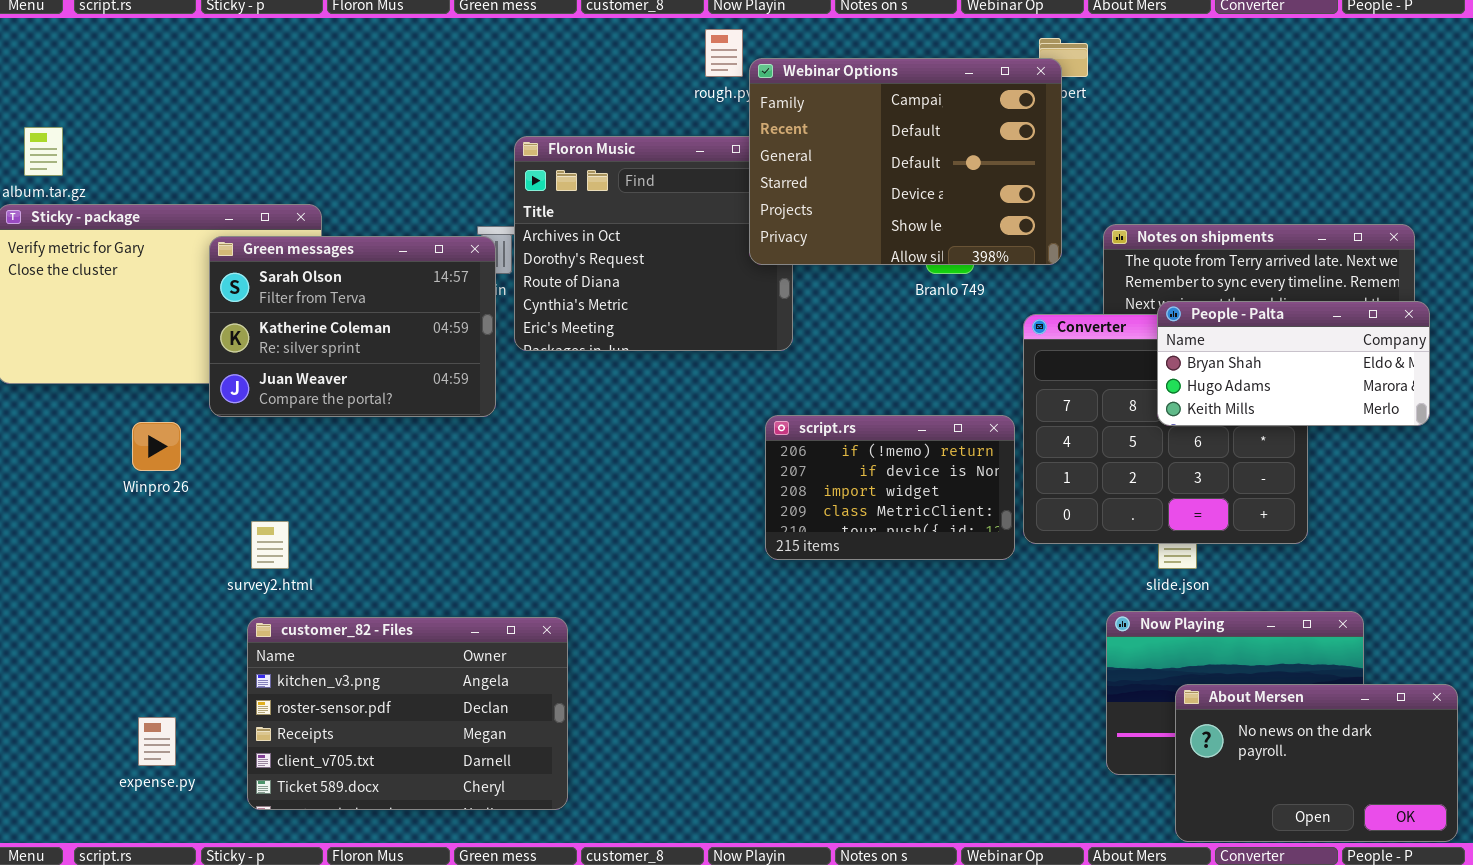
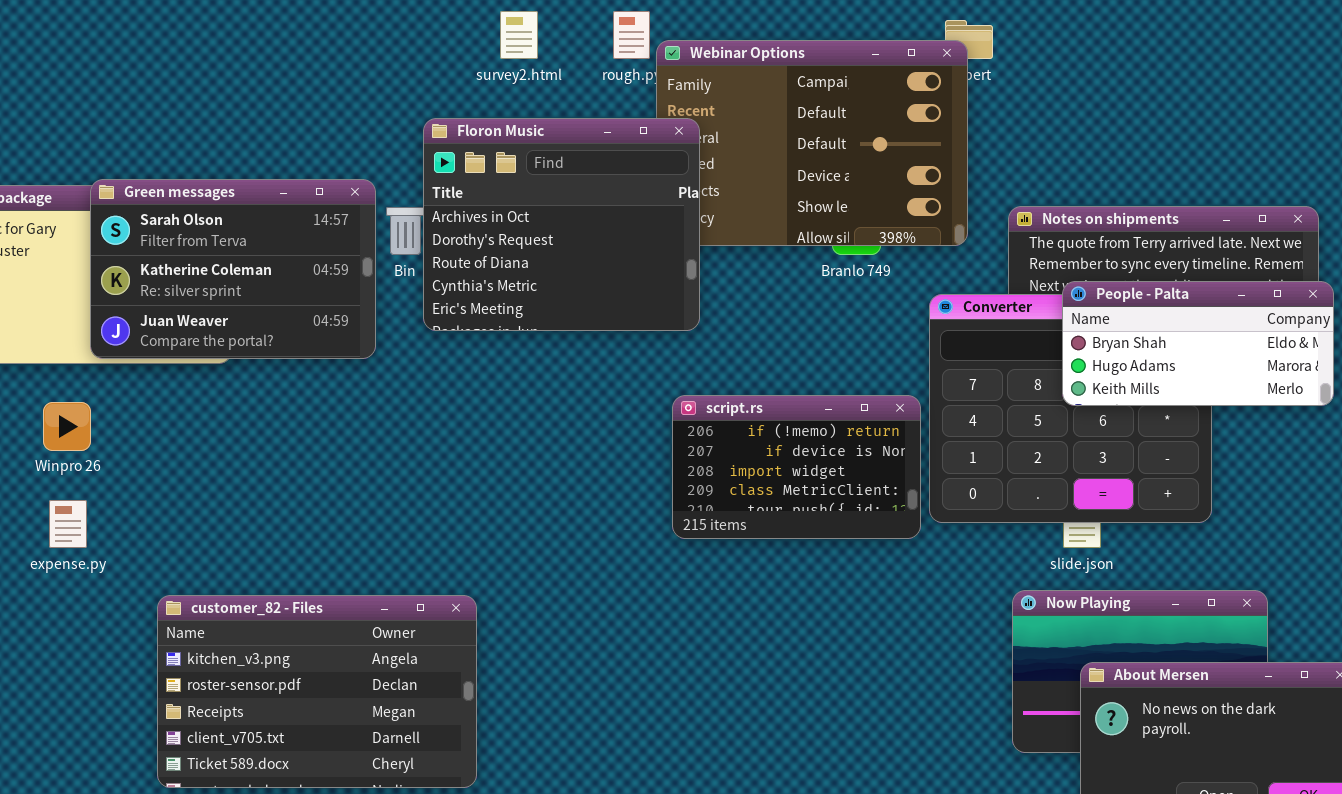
Floron Music: [514,136,793,351] -> [423,118,700,331], raised
Green messages: [209,236,496,417] -> [90,179,376,359], moved
survey2.html: [251,521,289,569] -> [500,11,538,59], moved
expense.py: [138,717,176,766] -> [49,500,87,548], moved

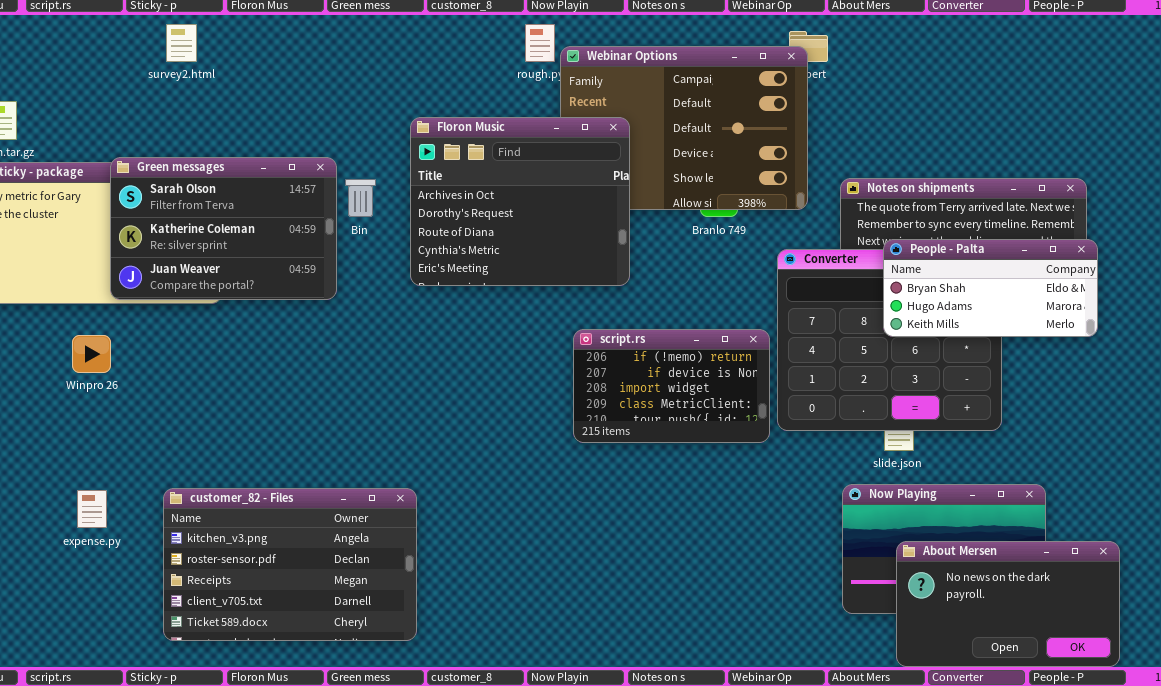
survey2.html: [500,11,538,59] -> [166,24,197,62], moved
Floron Music: [423,118,700,331] -> [410,117,630,286], moved
expense.py: [49,500,87,548] -> [77,490,107,528], moved

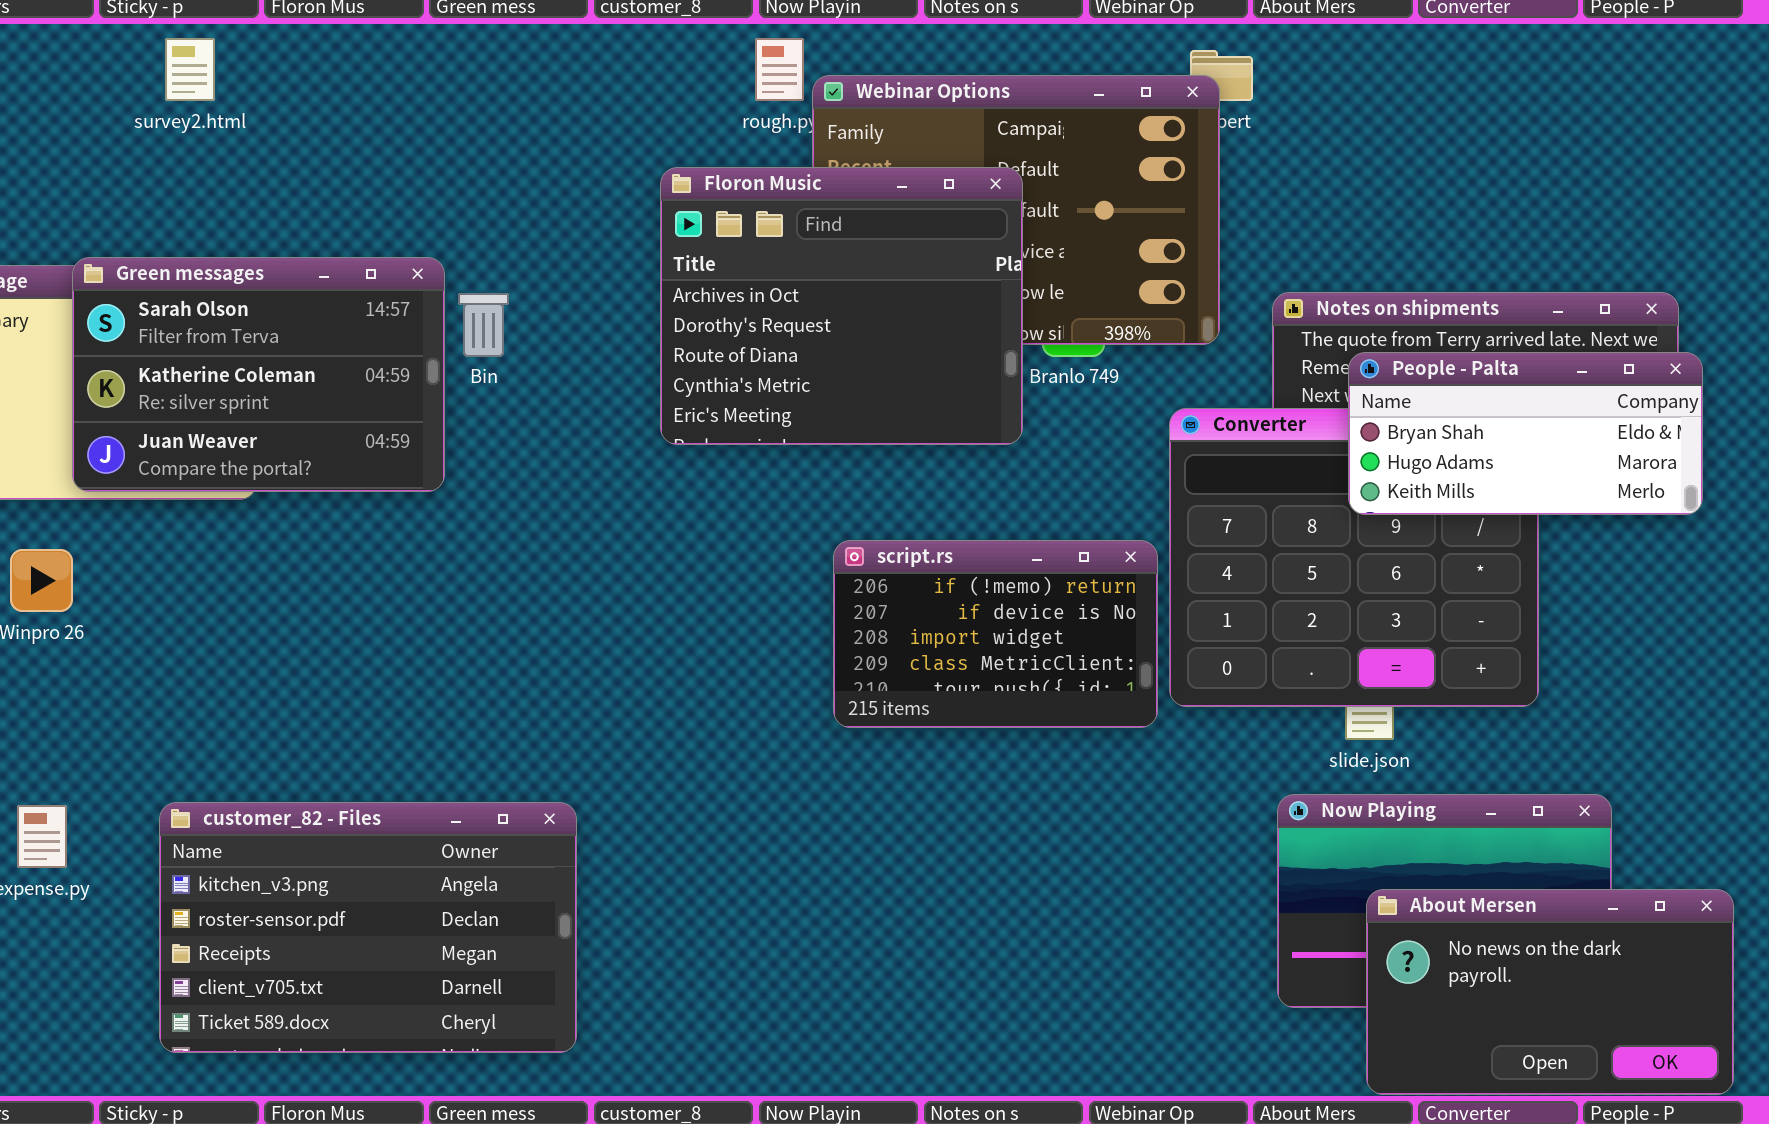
Floron Music: [410,117,630,286] -> [660,167,1023,445], moved
People - Palta: [883,239,1098,337] -> [1348,352,1703,515], moved

